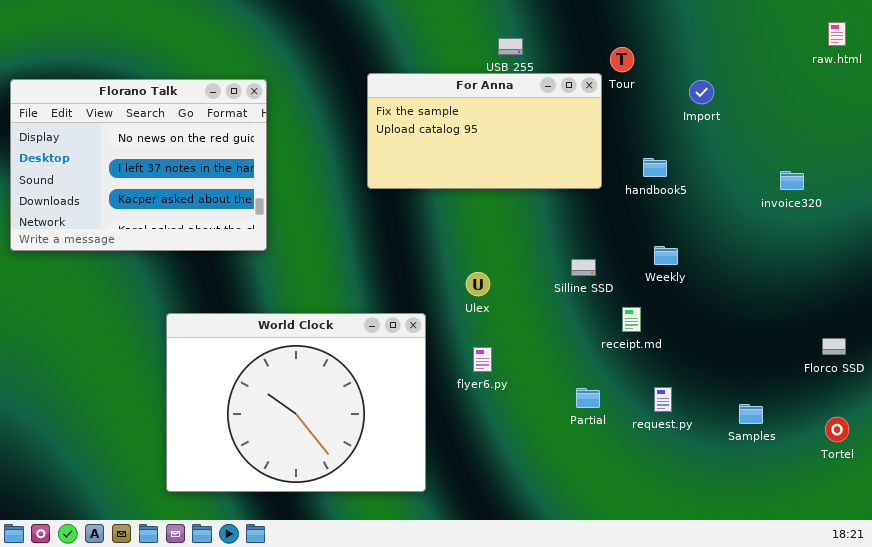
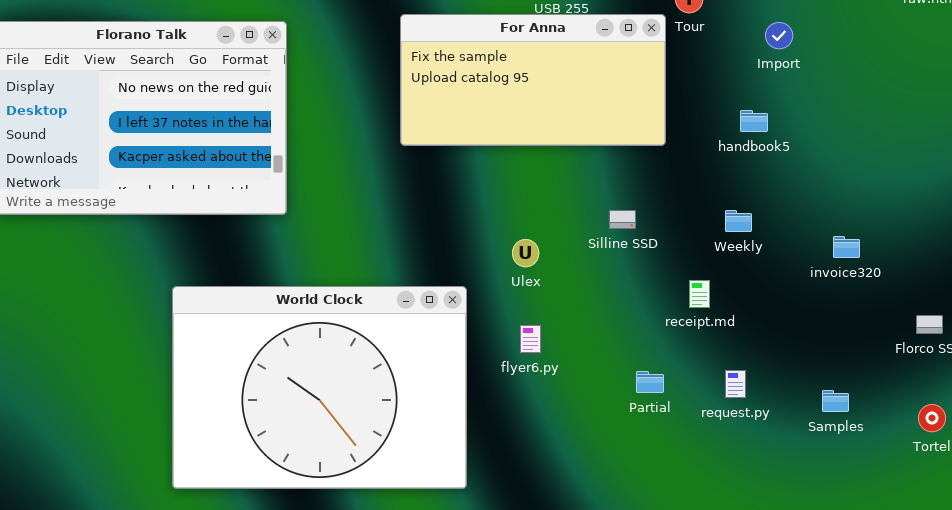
handbook5: [643,158,667,177] -> [740,110,768,132], moved
invoice320: [780,171,804,190] -> [833,236,860,258], moved
Silline SSD: [571,259,596,276] -> [609,210,636,229], moved

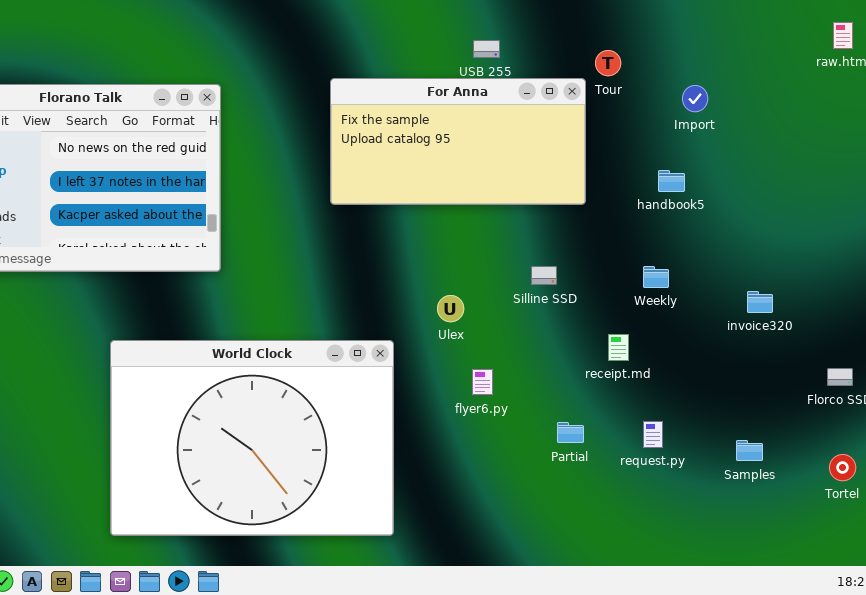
flyer6.py: [520,325,541,353] -> [472,369,493,395], moved

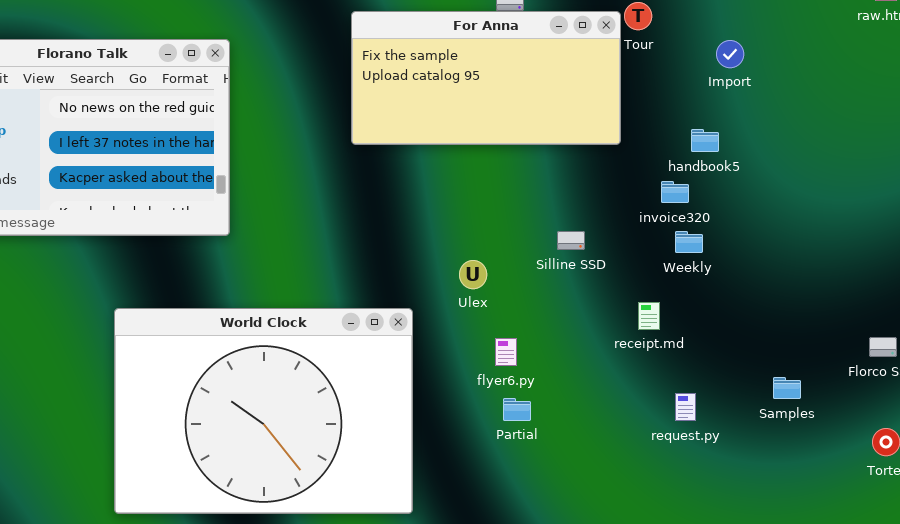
For Anna: [330,78,586,205] -> [351,11,621,145], moved
invoice320: [747,291,773,313] -> [661,181,689,203], moved
Partial: [557,422,584,443] -> [503,398,531,421], moved
Samples: [736,440,763,461] -> [773,377,801,399], moved

